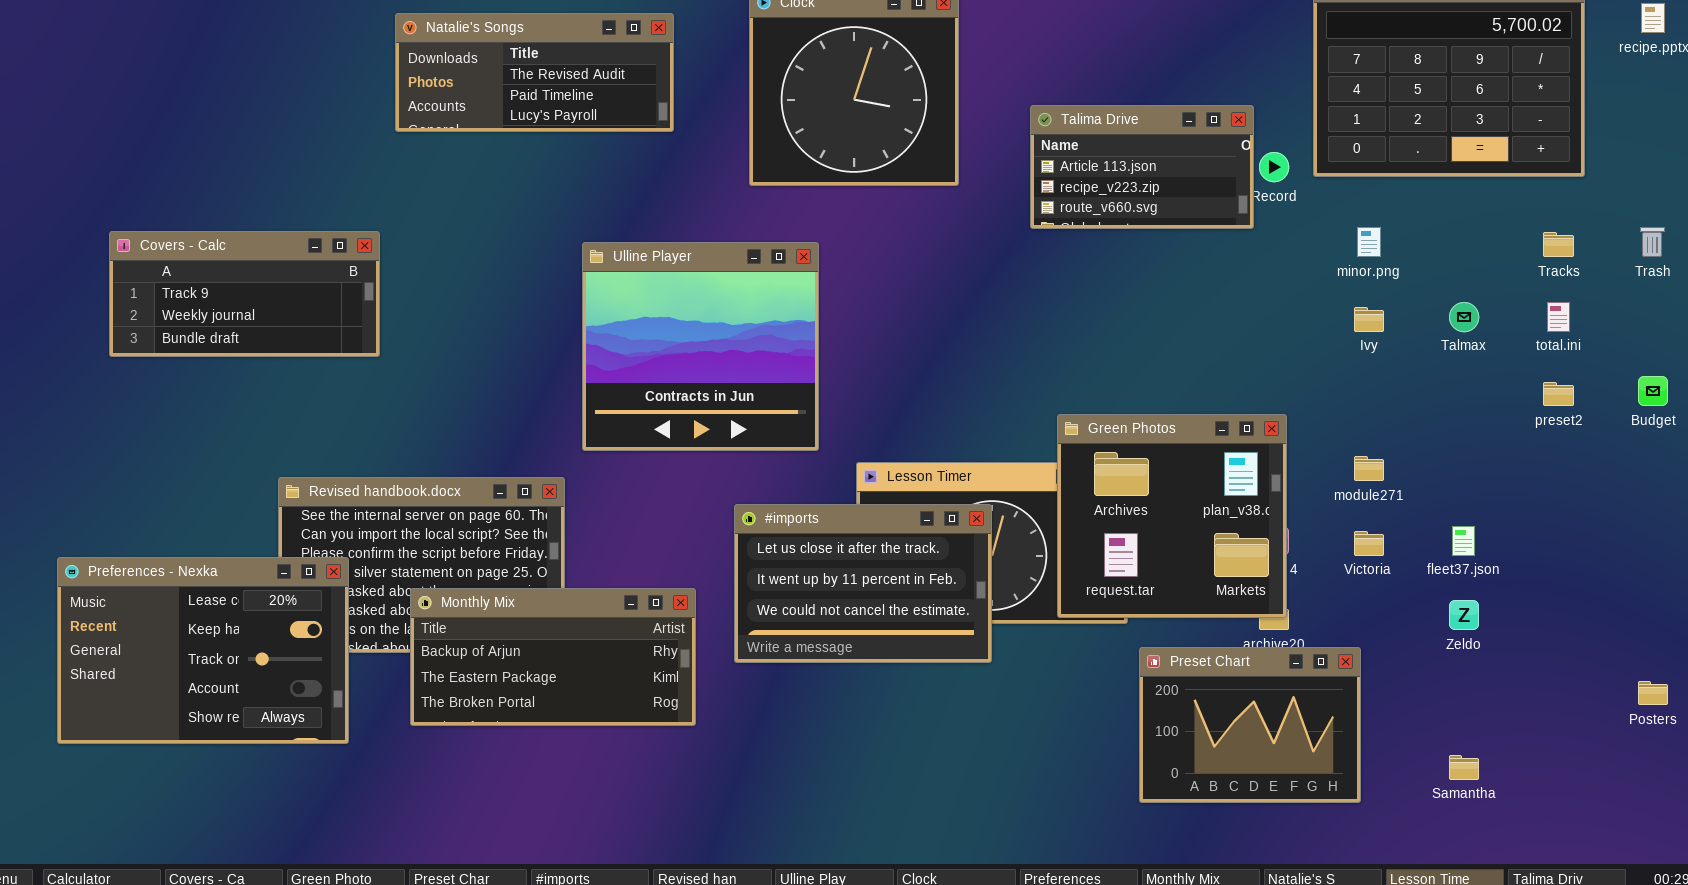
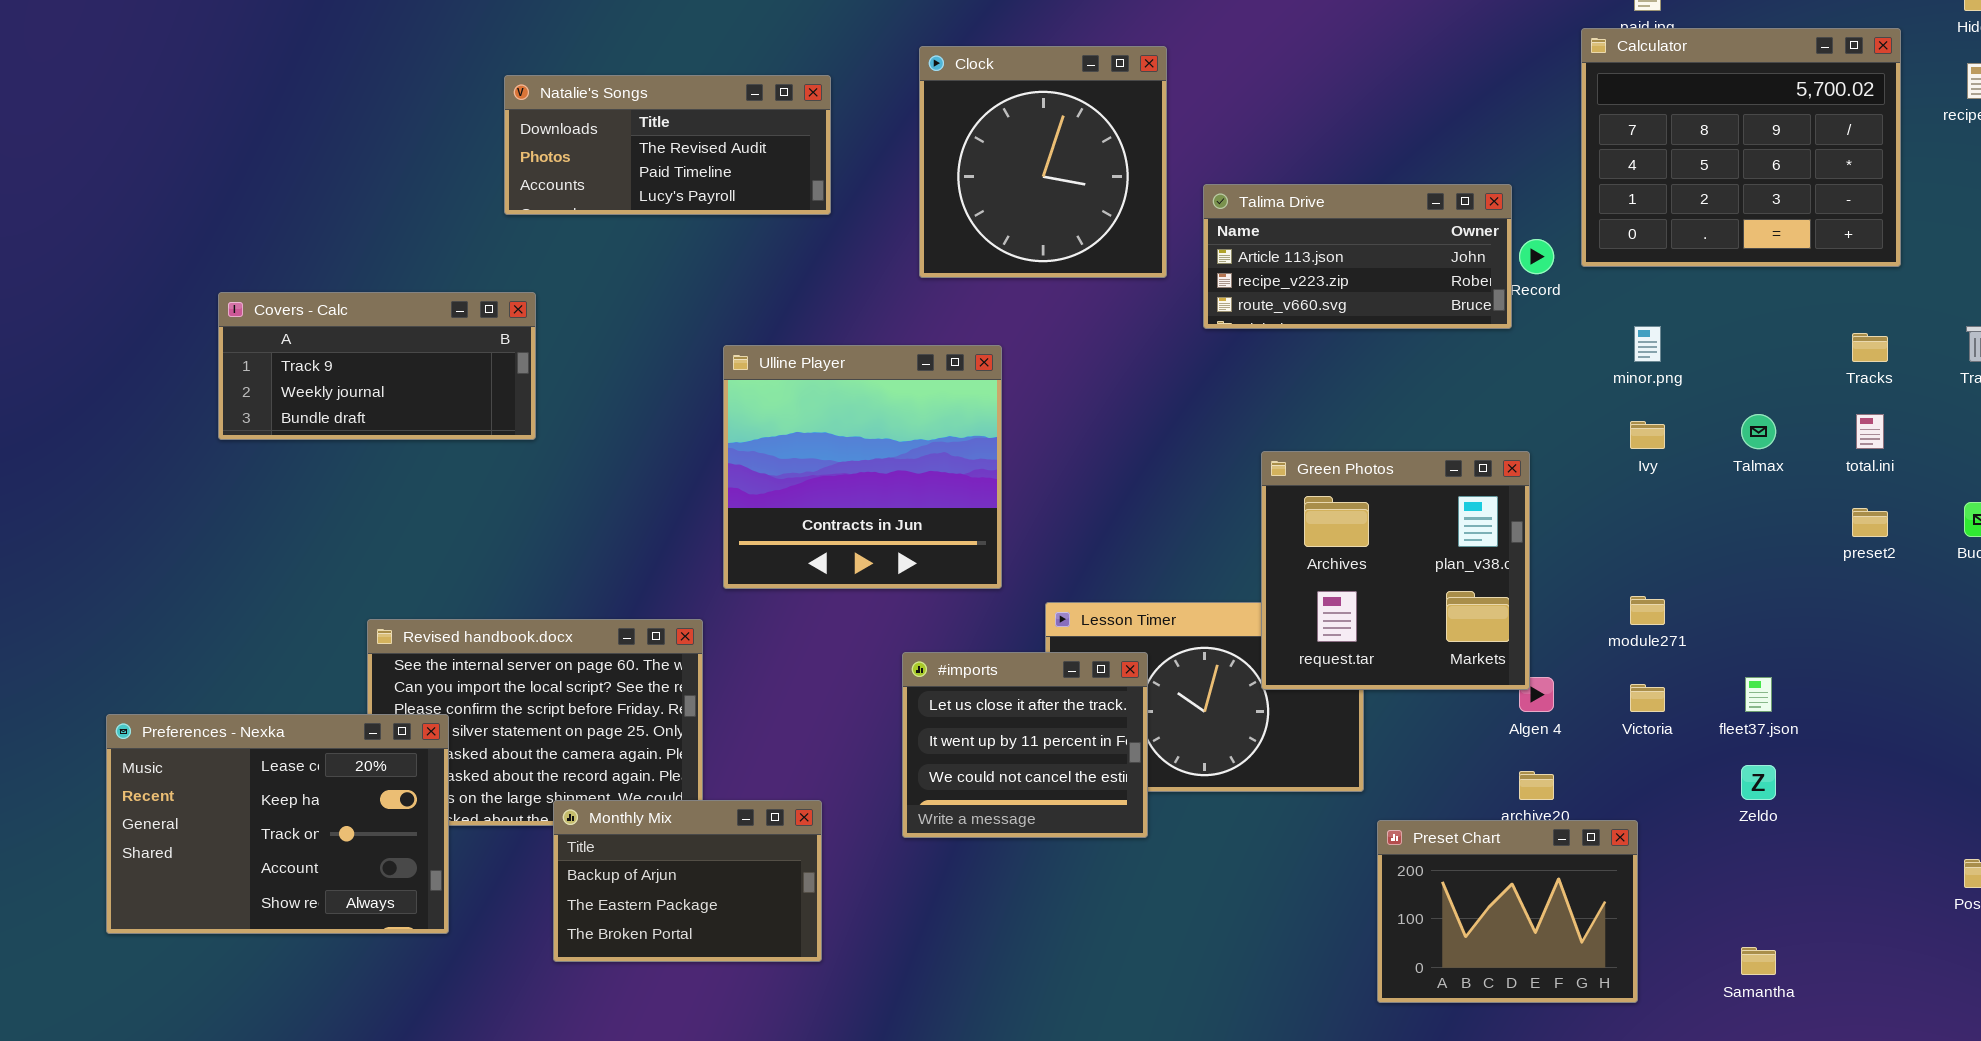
Talima Drive: [1030,105,1254,229] -> [1203,184,1512,329], resized
Covers - Calc: [109,231,380,357] -> [218,292,536,440], moved
Green Photos: [1057,414,1287,618] -> [1261,451,1530,690], moved
#imports: [734,504,992,663] -> [902,652,1148,838], resized
Monthly Mix: [410,588,696,726] -> [553,800,822,962], moved, resized

